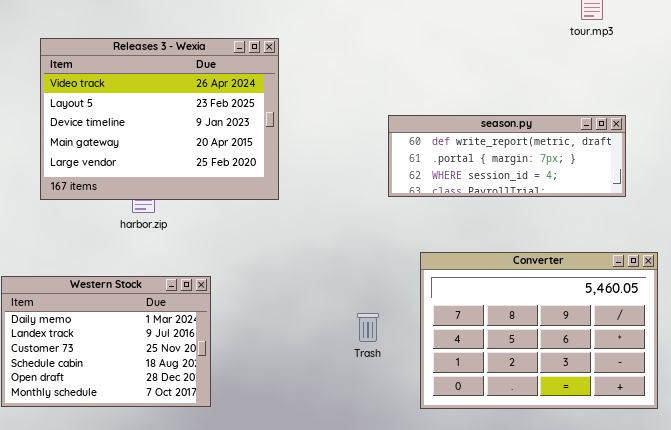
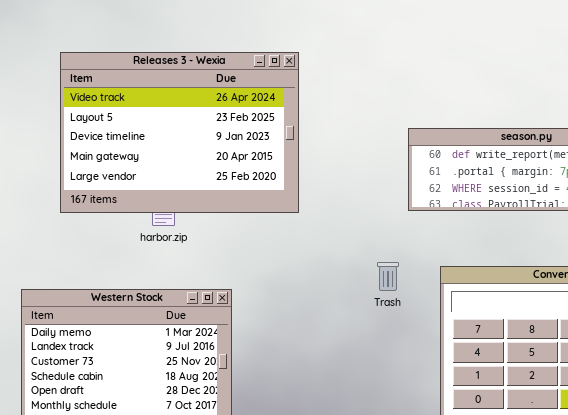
Trash: [357,313,379,342] -> [377,262,399,291], moved

